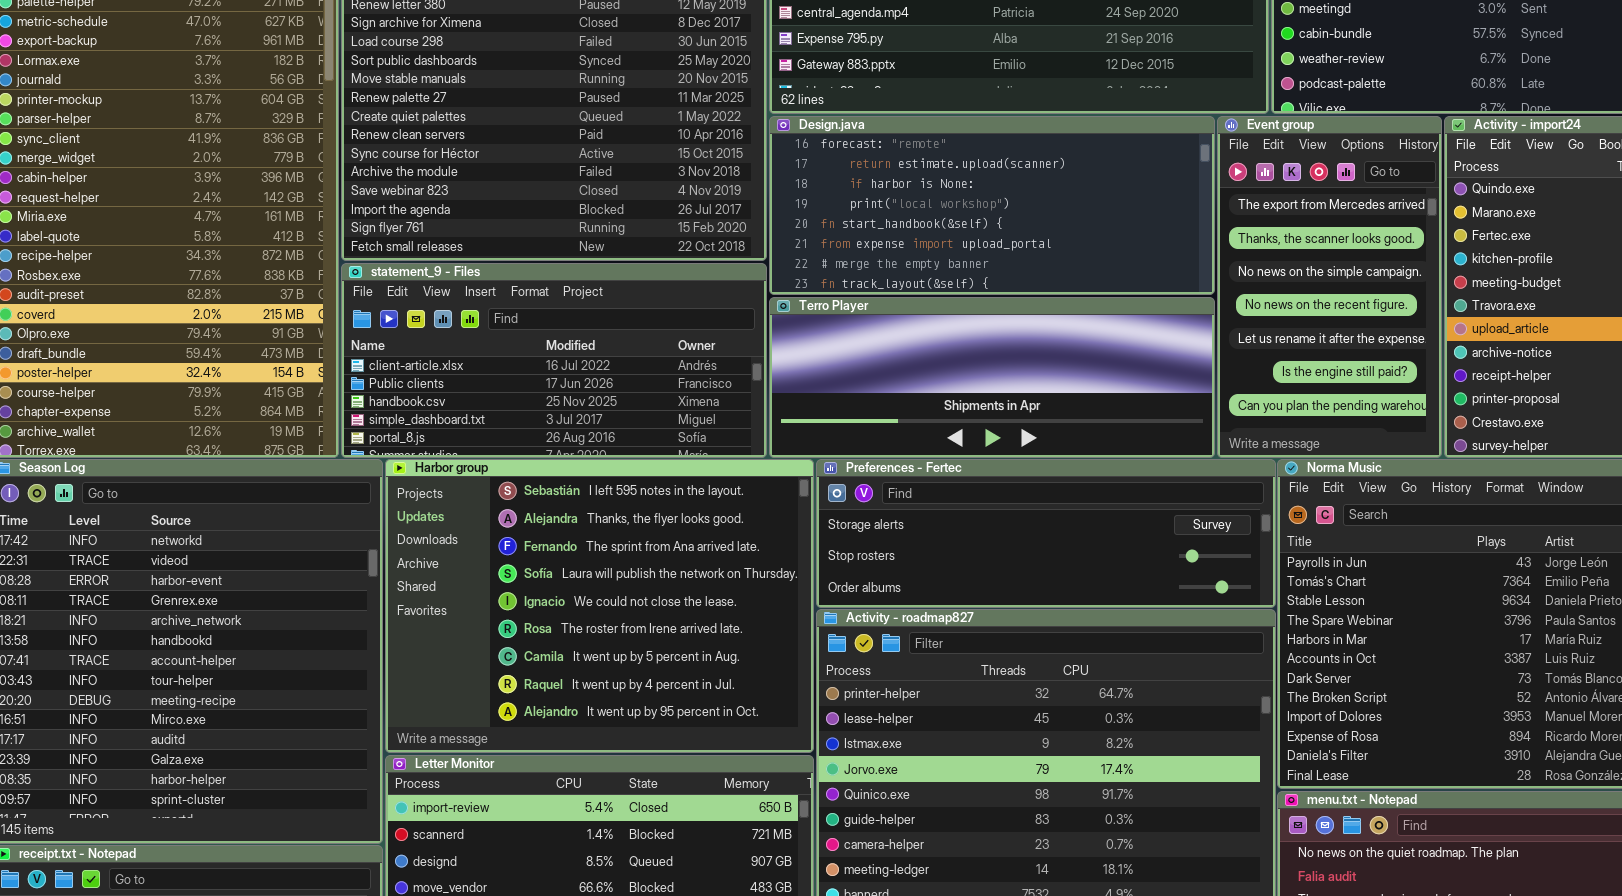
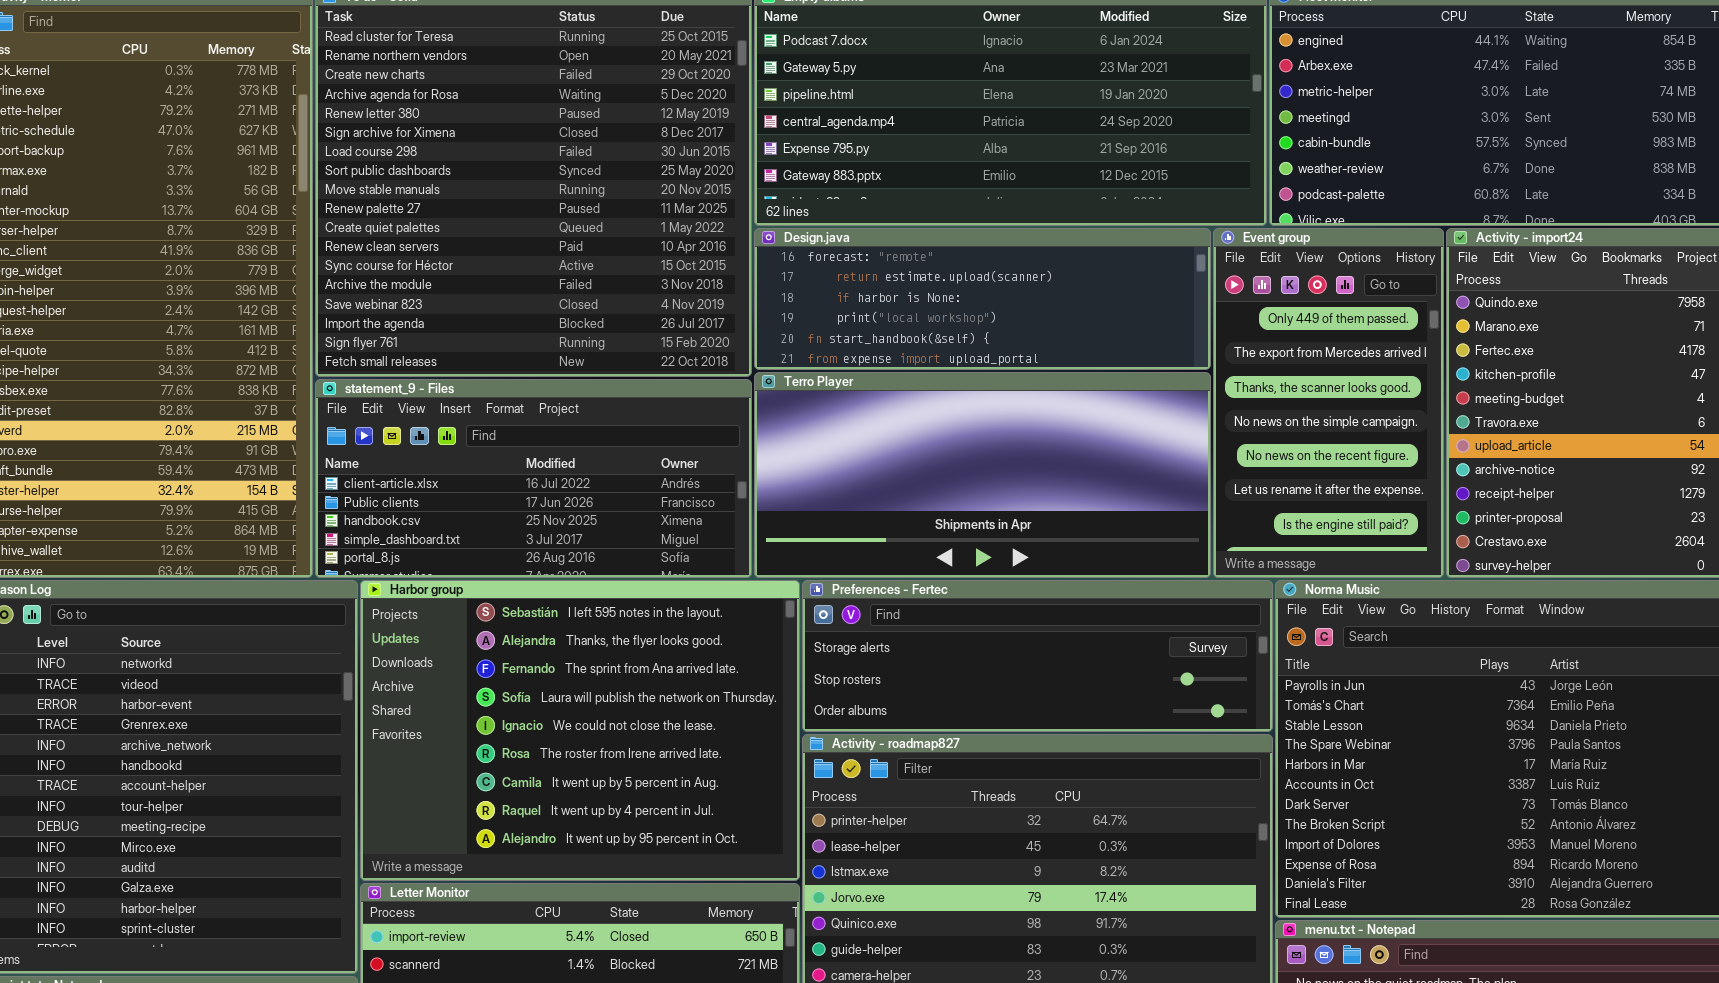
Design.java: [769,116,1215,295] -> [754,228,1211,370], resized
Event group: [1217,116,1442,458] -> [1213,228,1444,578], scrolled up 1 row
Terro Player: [769,297,1215,458] -> [754,372,1211,578], resized

